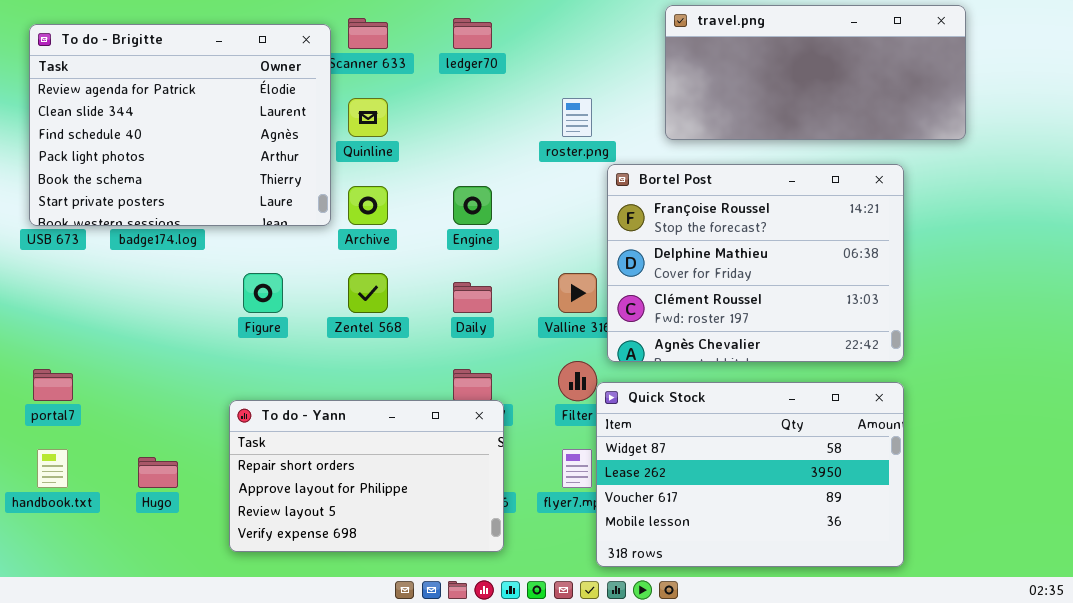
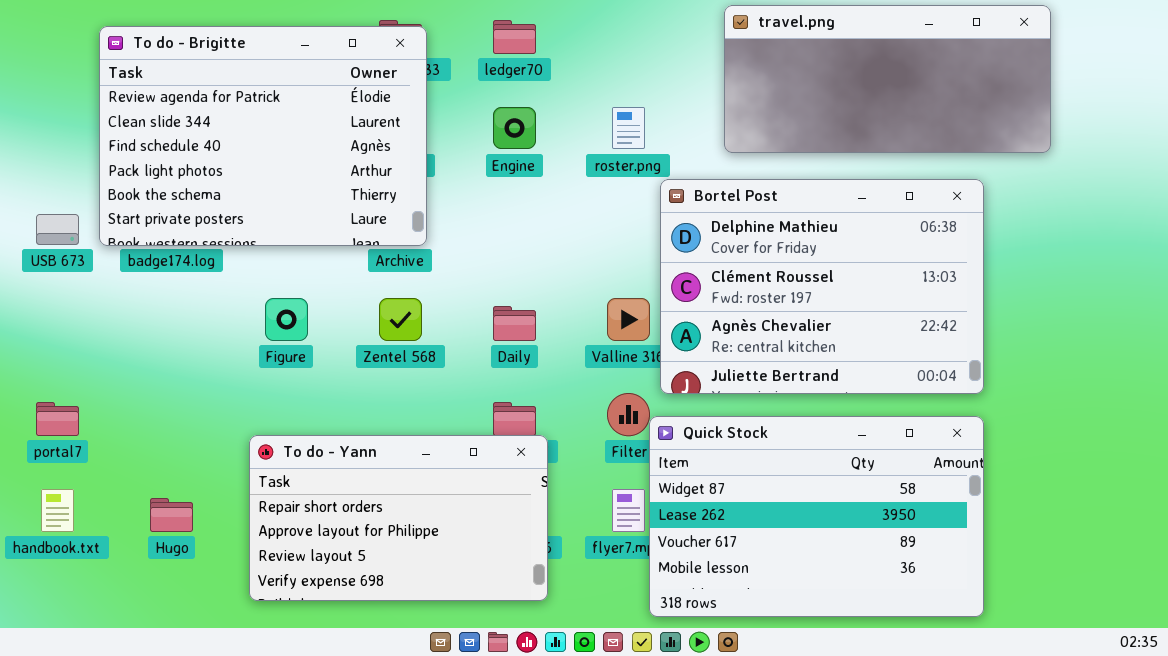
To do - Brigitte: [29,24,331,226] -> [99,26,427,246], moved
Bortel Post: [607,164,904,362] -> [660,179,984,394], scrolled down 1 row
Engine: [453,186,492,225] -> [493,107,536,149], moved

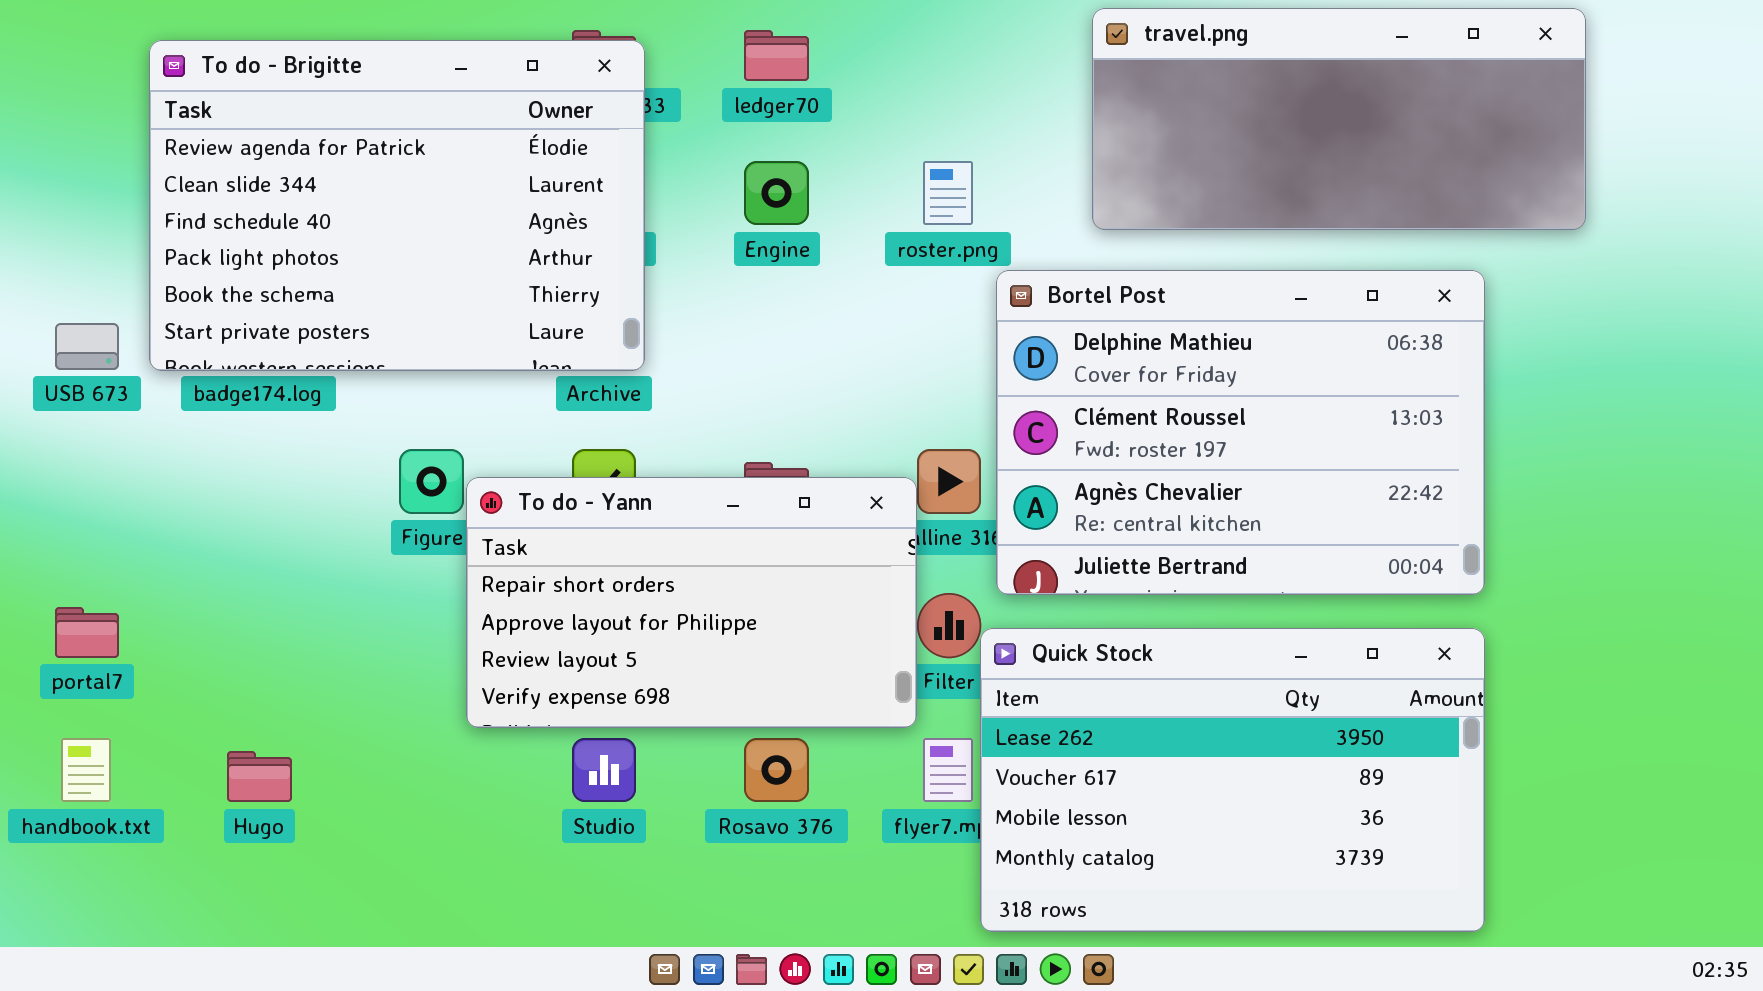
Quick Stock: [649,416,984,617] -> [980,628,1485,932], scrolled down 1 row
To do - Yann: [249,435,548,601] -> [466,477,917,728], moved

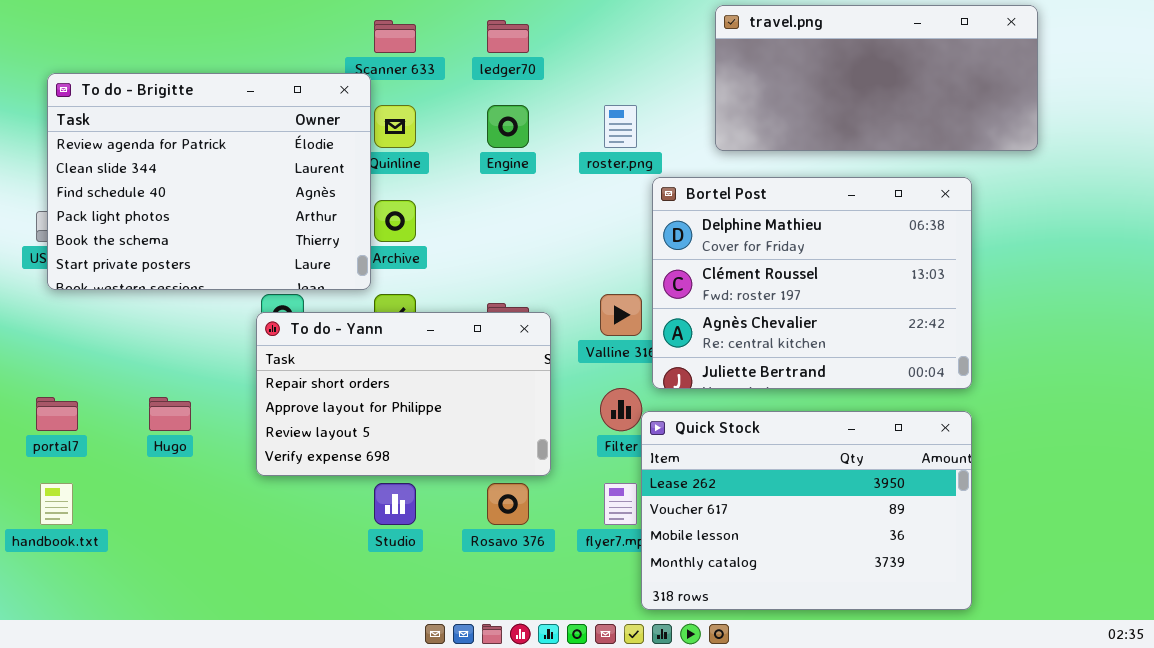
To do - Brigitte: [149,40,645,371] -> [47,73,371,290], moved
To do - Yann: [466,477,917,728] -> [256,312,551,476], moved
Hugo: [227,751,292,802] -> [149,397,191,431], moved

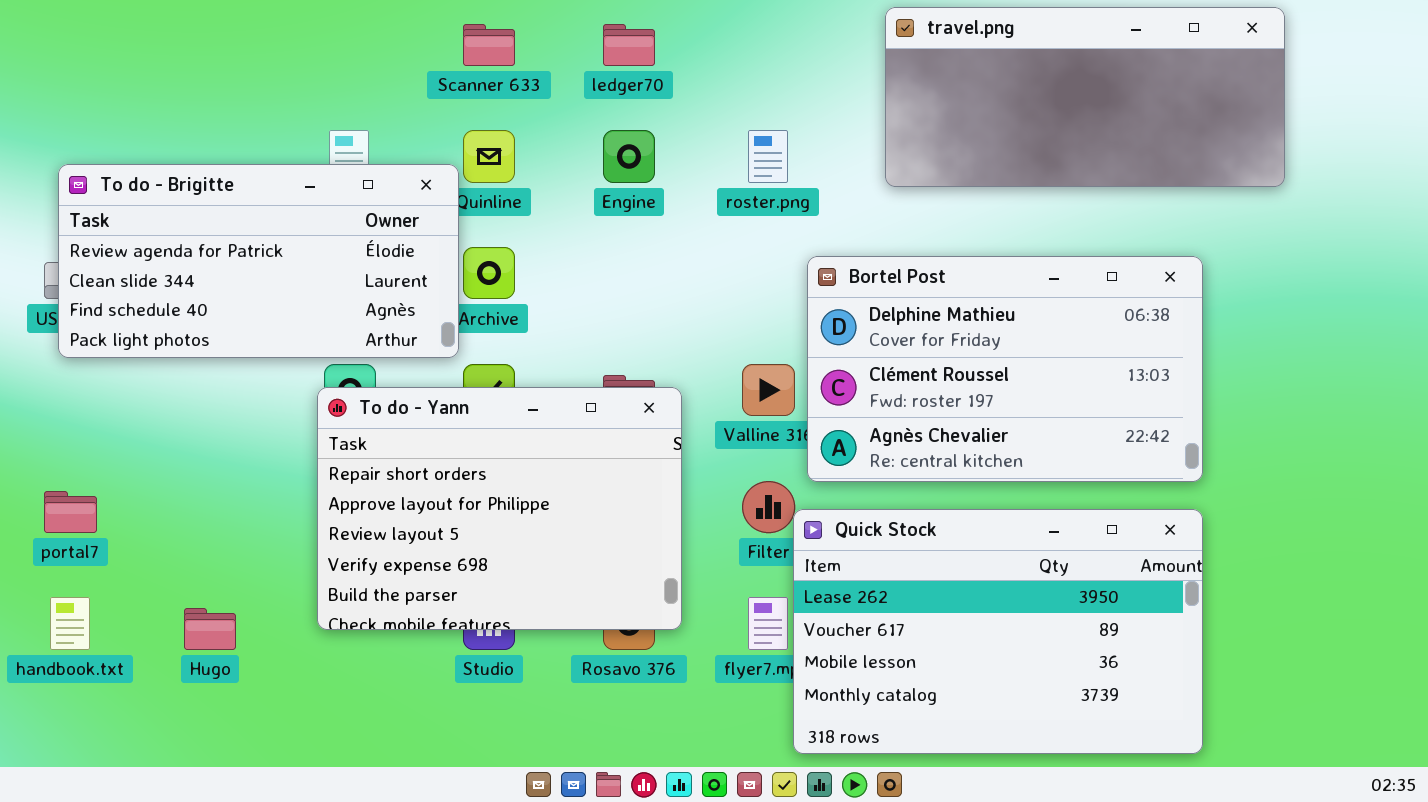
To do - Brigitte: [47,73,371,290] -> [58,164,459,358], resized
Bortel Post: [652,177,972,389] -> [807,256,1203,482], resized
To do - Yann: [256,312,551,476] -> [317,387,682,630], resized
Hugo: [149,397,191,431] -> [184,608,236,650], moved

